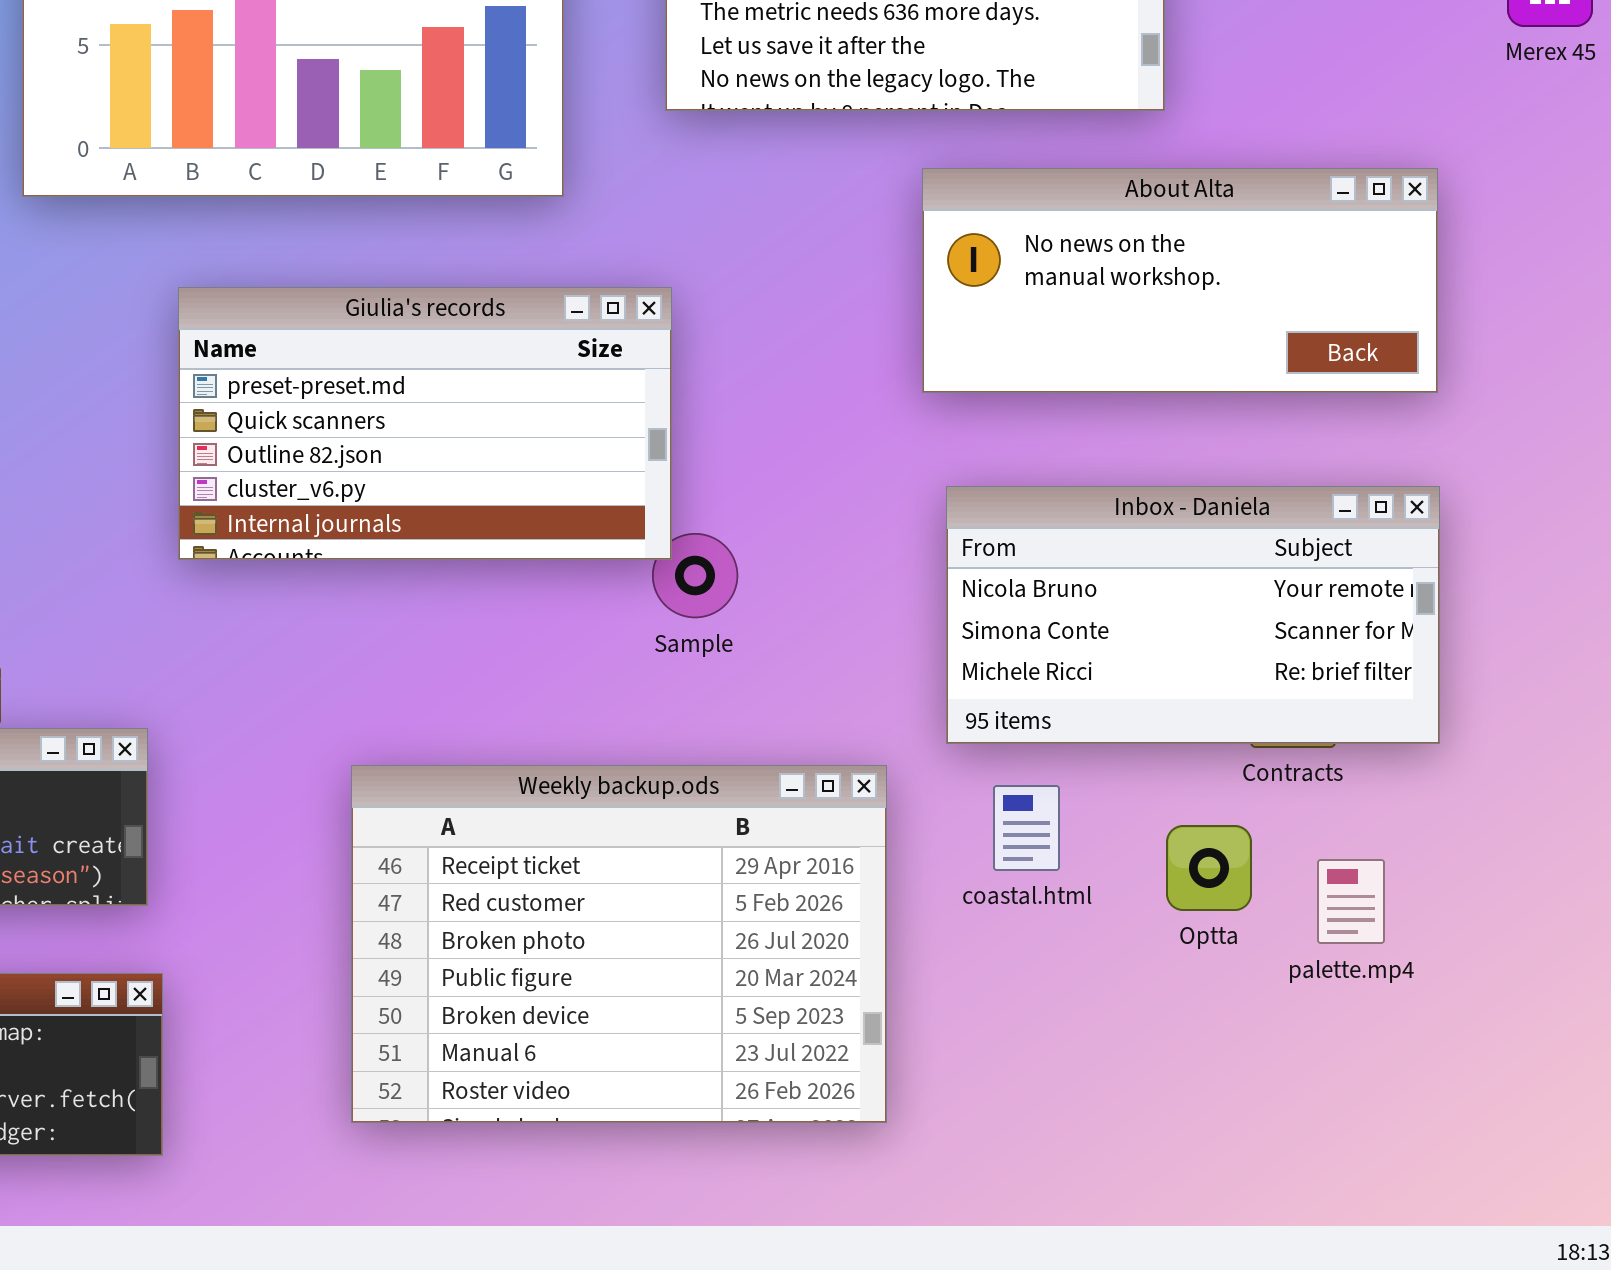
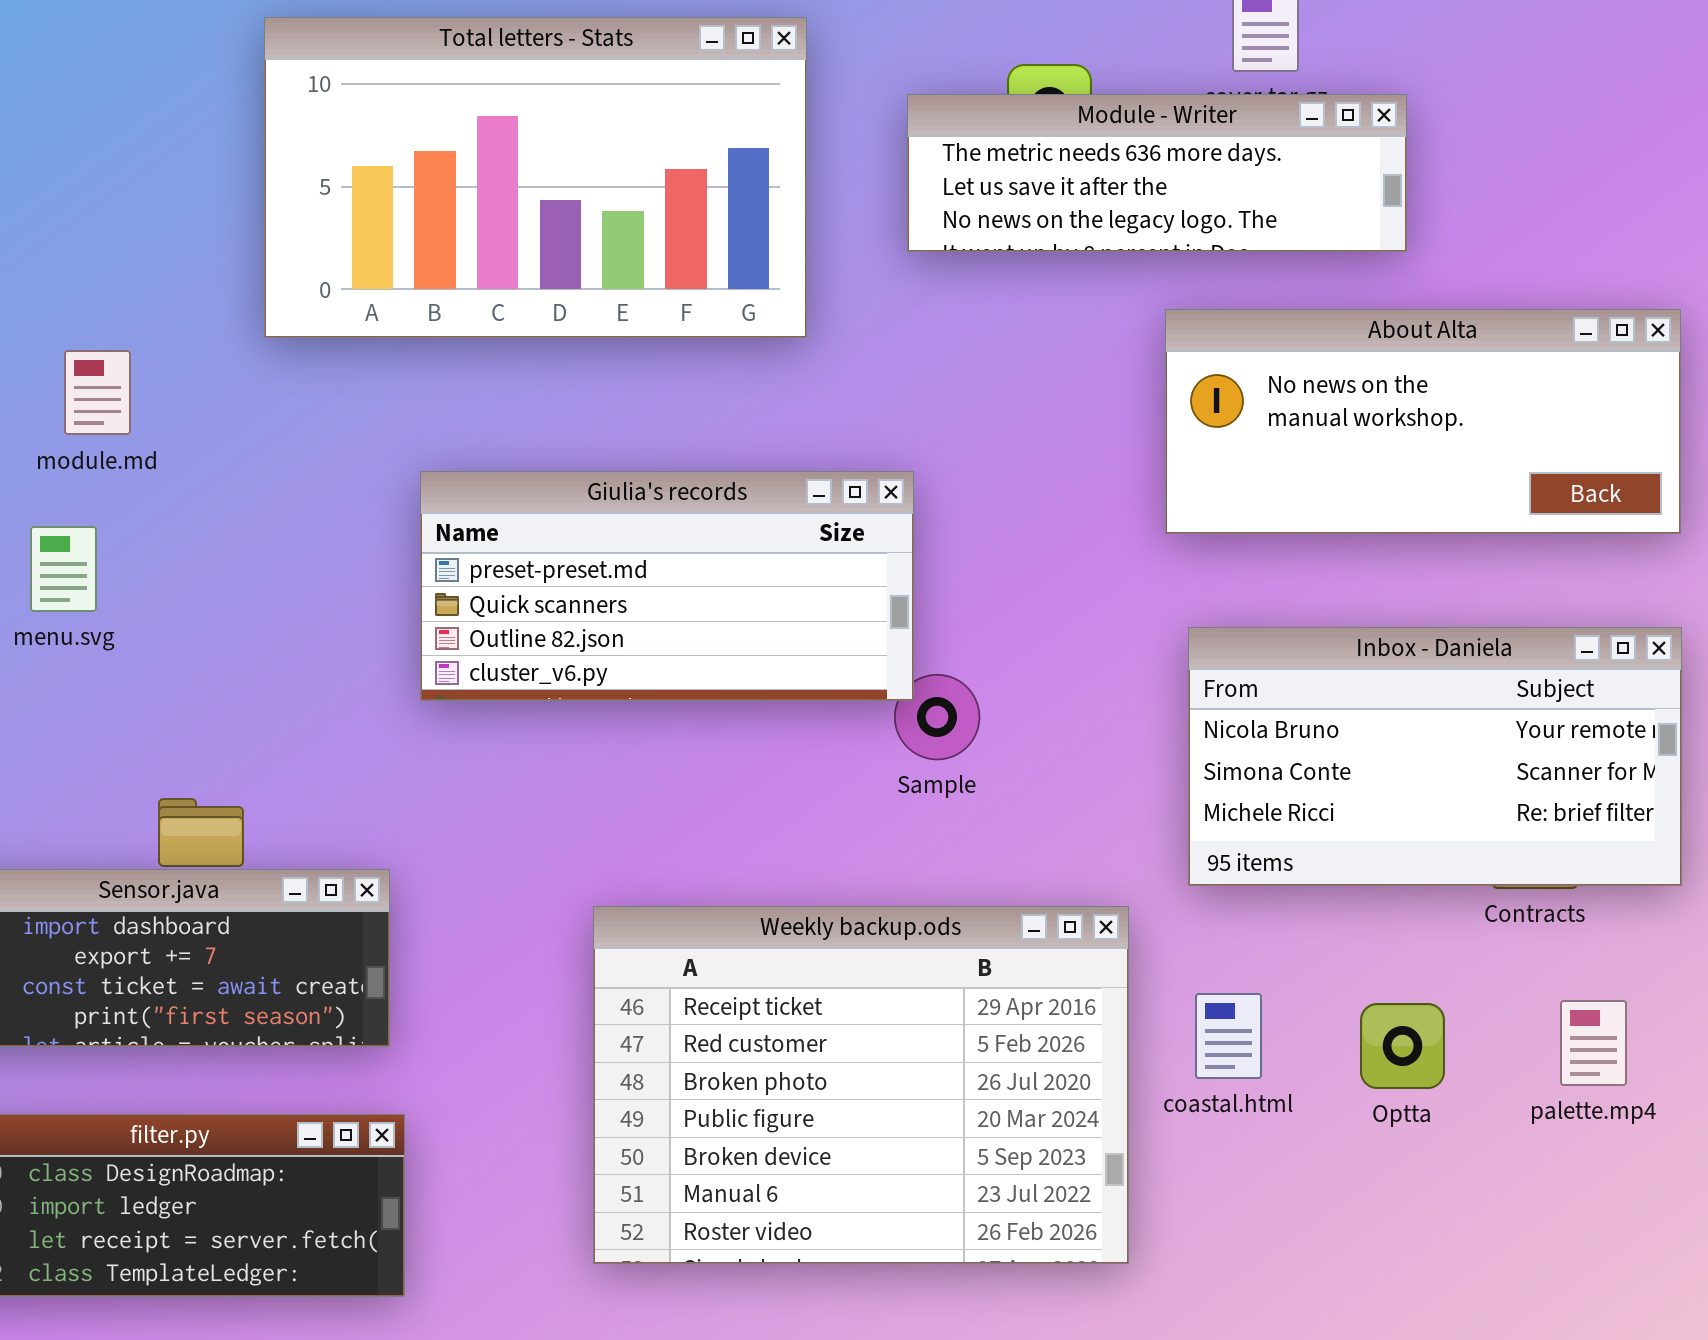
Giulia's records: [178,287,672,560] -> [420,471,914,701], resized
coastal.html: [993,785,1060,871] -> [1195,993,1262,1079], moved
Optta: [1166,825,1252,911] -> [1360,1003,1445,1089], moved

